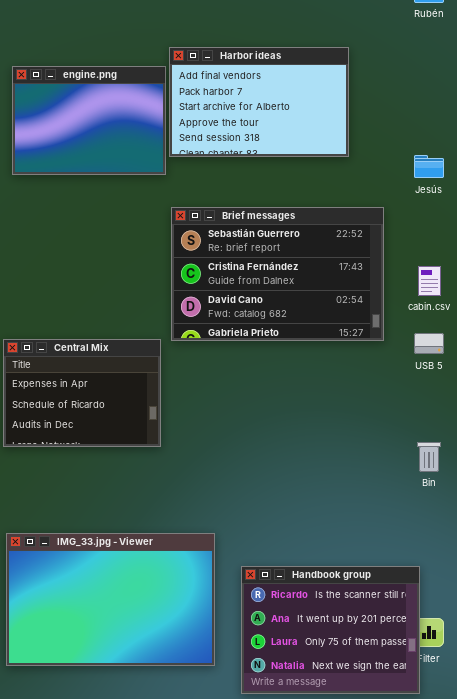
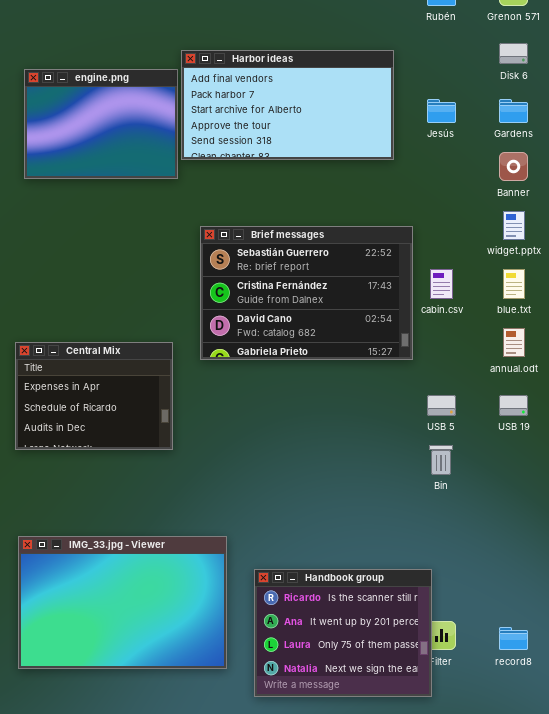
Harbor ideas: [169,47,349,157] -> [181,50,394,160], resized
Jesús: [414,155,444,178] -> [427,99,456,123], moved
Brief messages: [171,207,384,341] -> [200,226,413,360], moved
USB 5: [414,333,444,354] -> [427,395,456,416], moved

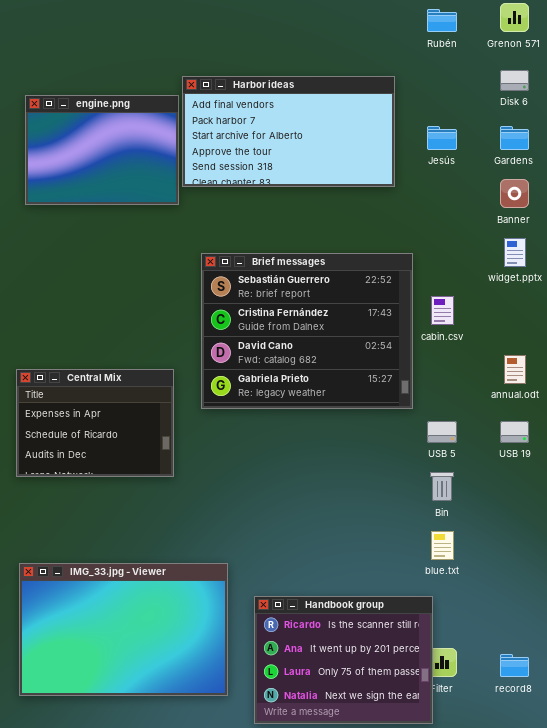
Brief messages: [200,226,413,360] -> [201,253,413,409], resized
blue.txt: [503,269,525,299] -> [431,531,454,560], moved

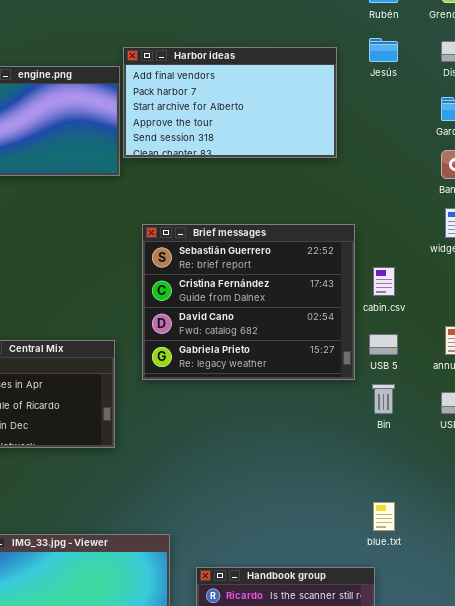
Jesús: [427,126,457,150] -> [369,38,398,62], moved
USB 5: [427,421,457,443] -> [369,334,398,355], moved
Bin: [430,472,454,501] -> [372,384,395,414], moved

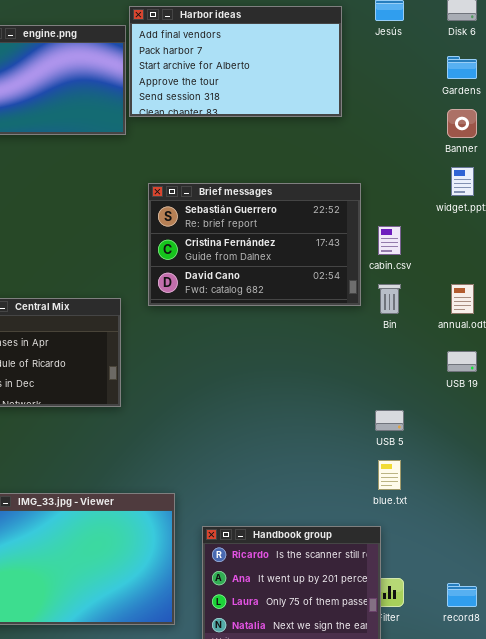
Brief messages: [142,224,355,380] -> [148,183,361,306], resized
USB 5: [369,334,398,355] -> [375,410,404,431], moved
Bin: [372,384,395,414] -> [378,284,401,314], moved

